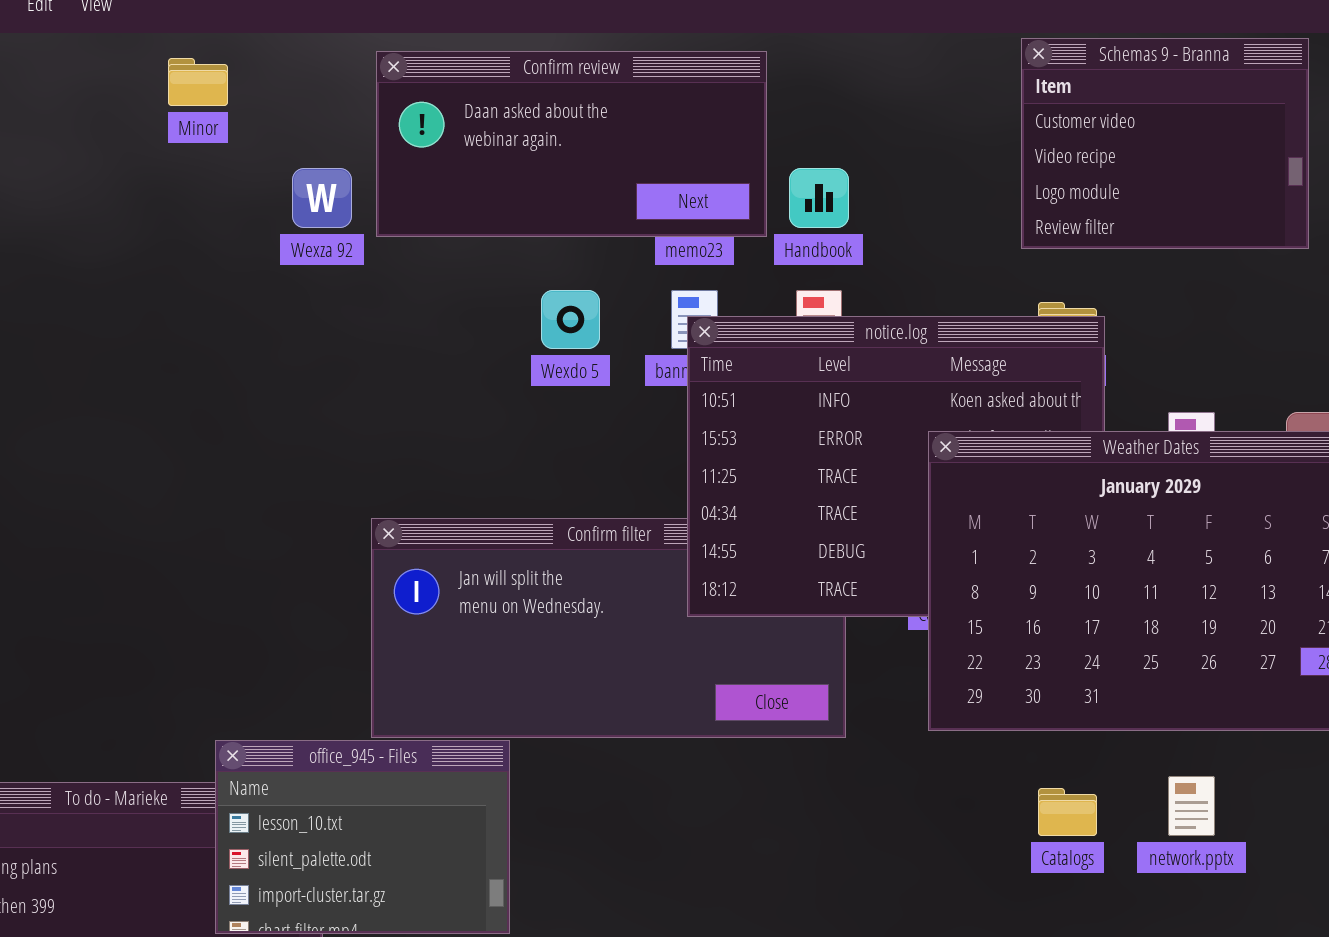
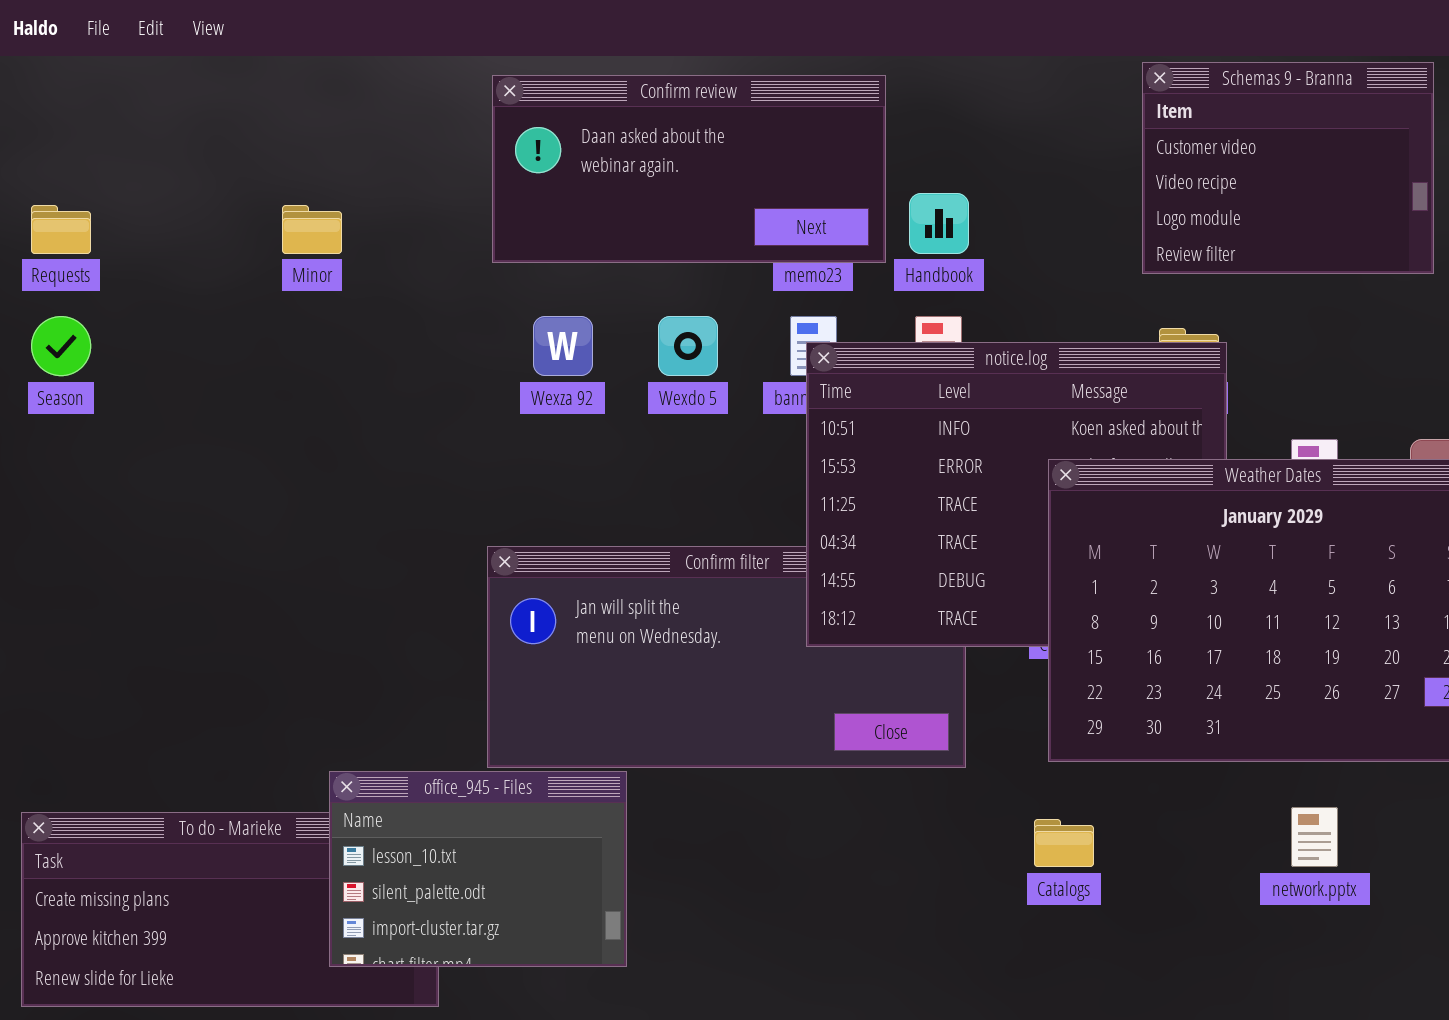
Minor: [168,58,228,106] -> [282,205,342,254], moved
Wexza 92: [292,168,352,228] -> [533,316,593,376], moved
Catalogs: [1038,788,1097,836] -> [1034,819,1094,867], moved

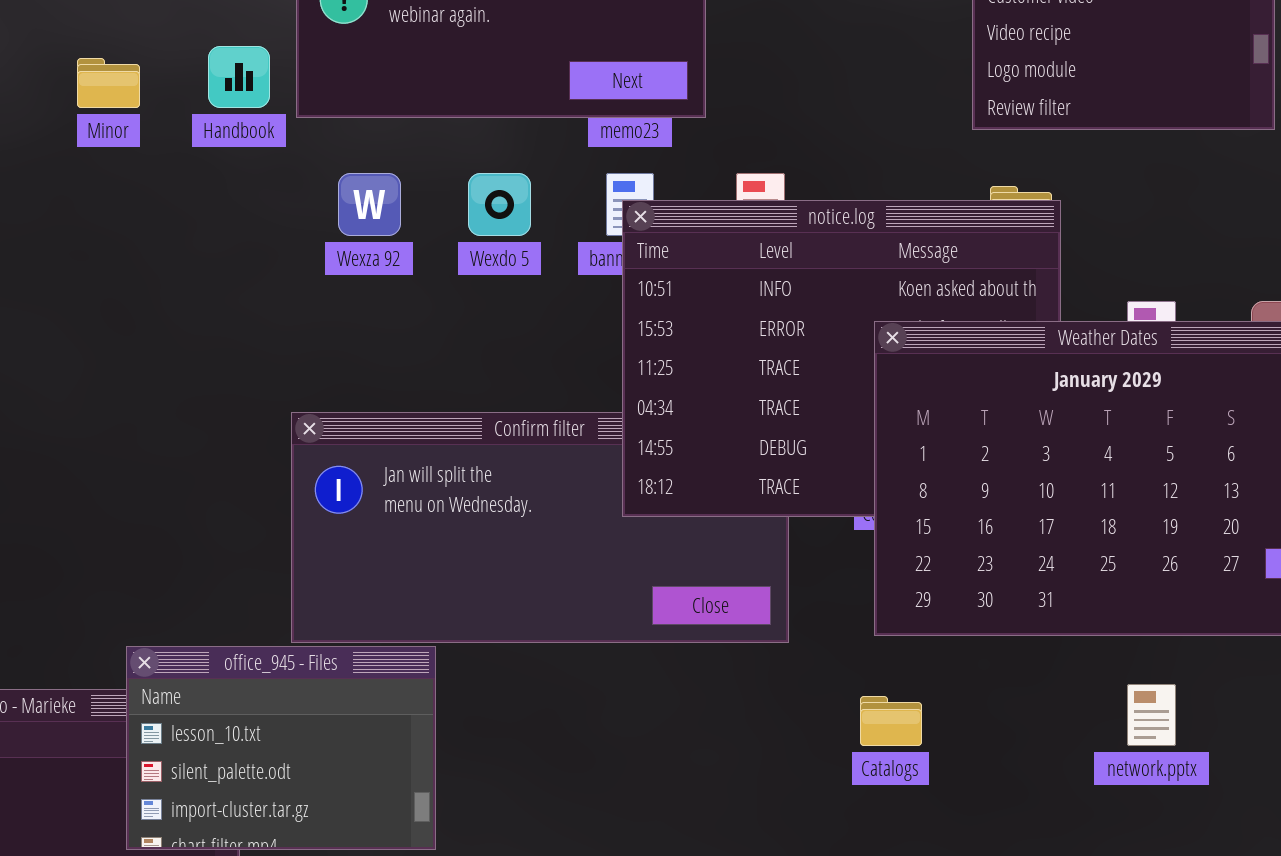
Handbook: [909,193,969,254] -> [208,46,270,108], moved

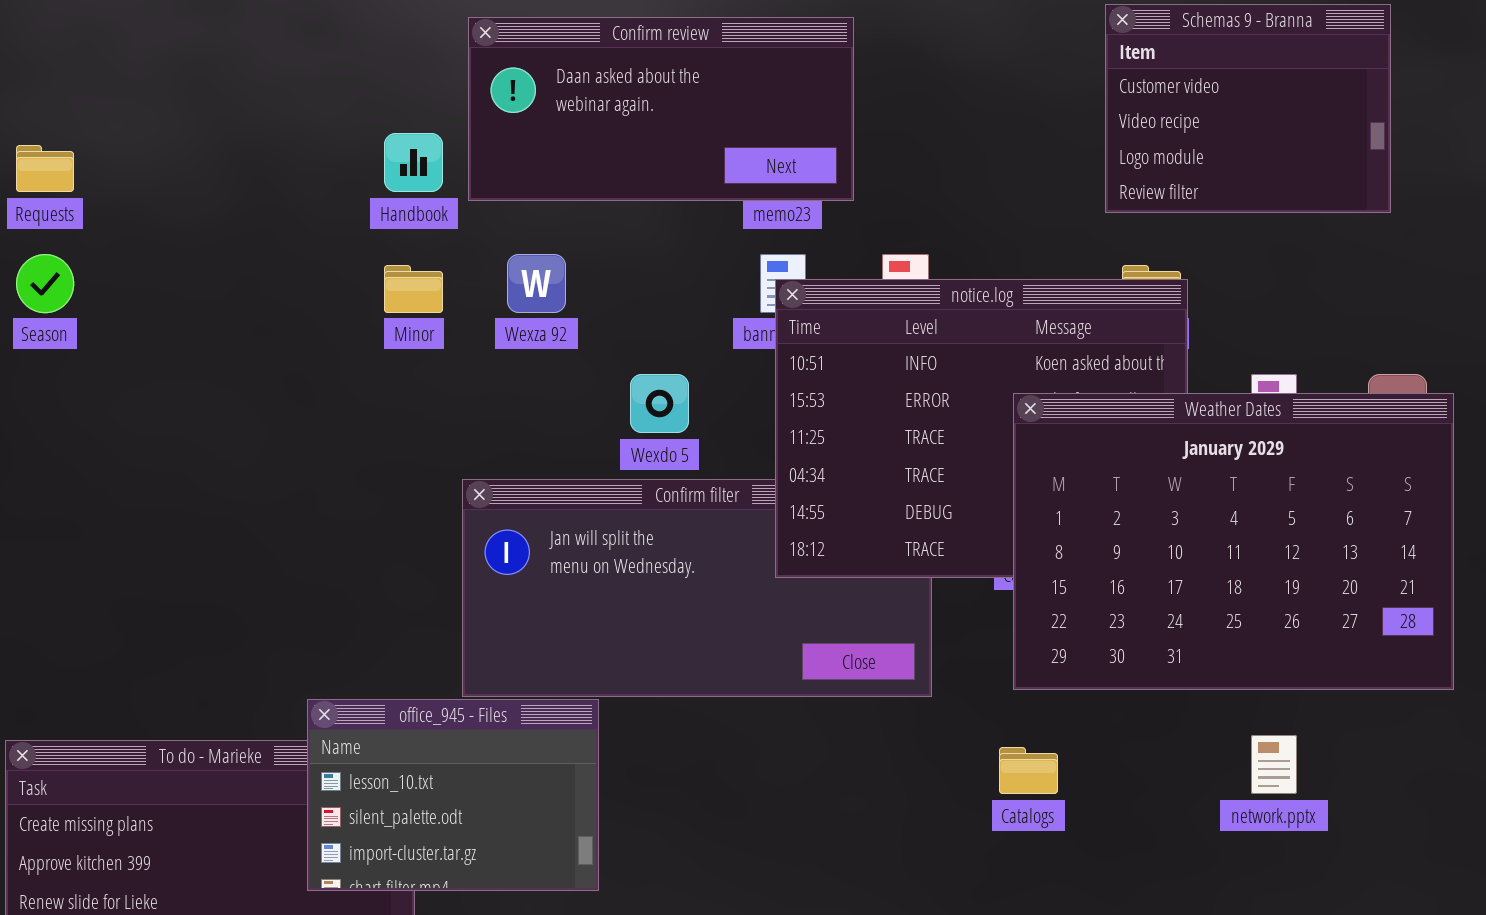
Minor: [77,58,140,108] -> [384,265,443,313], moved
Wexdo 5: [468,173,531,236] -> [630,374,689,433], moved

